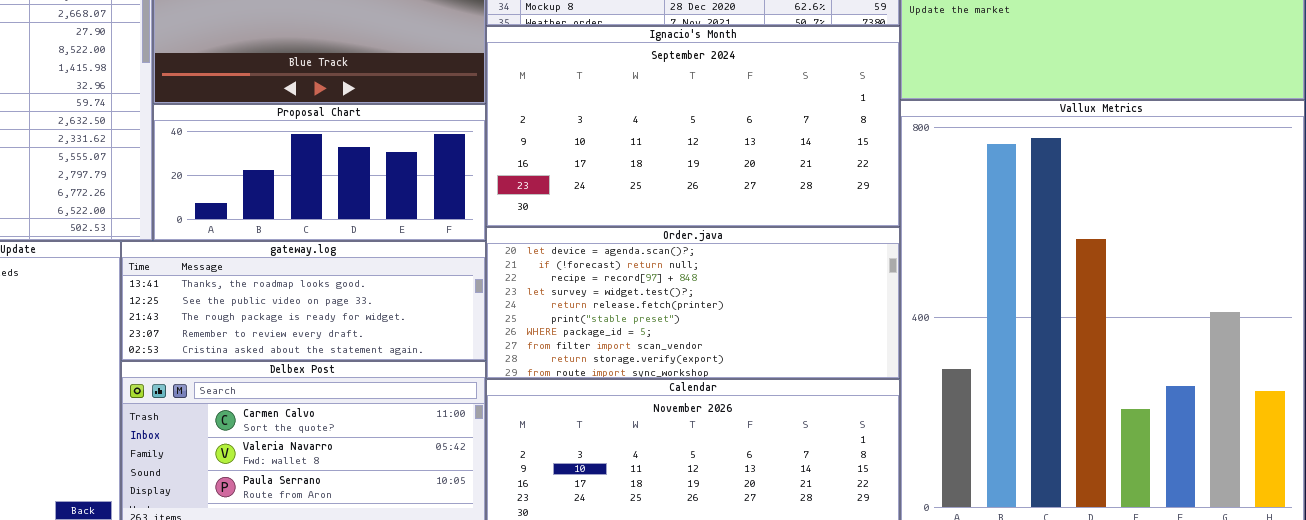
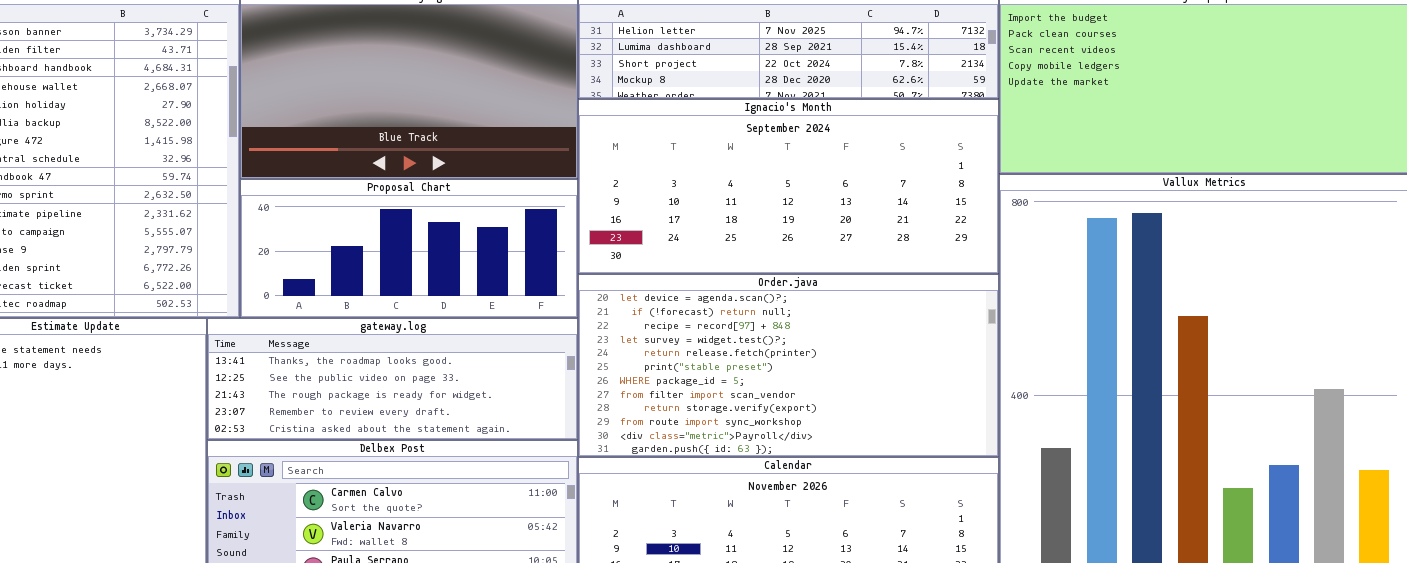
Ignacio's Month: [486,26,900,227] -> [578,99,999,274], resized
Order.java: [486,227,900,379] -> [578,274,999,457], resized

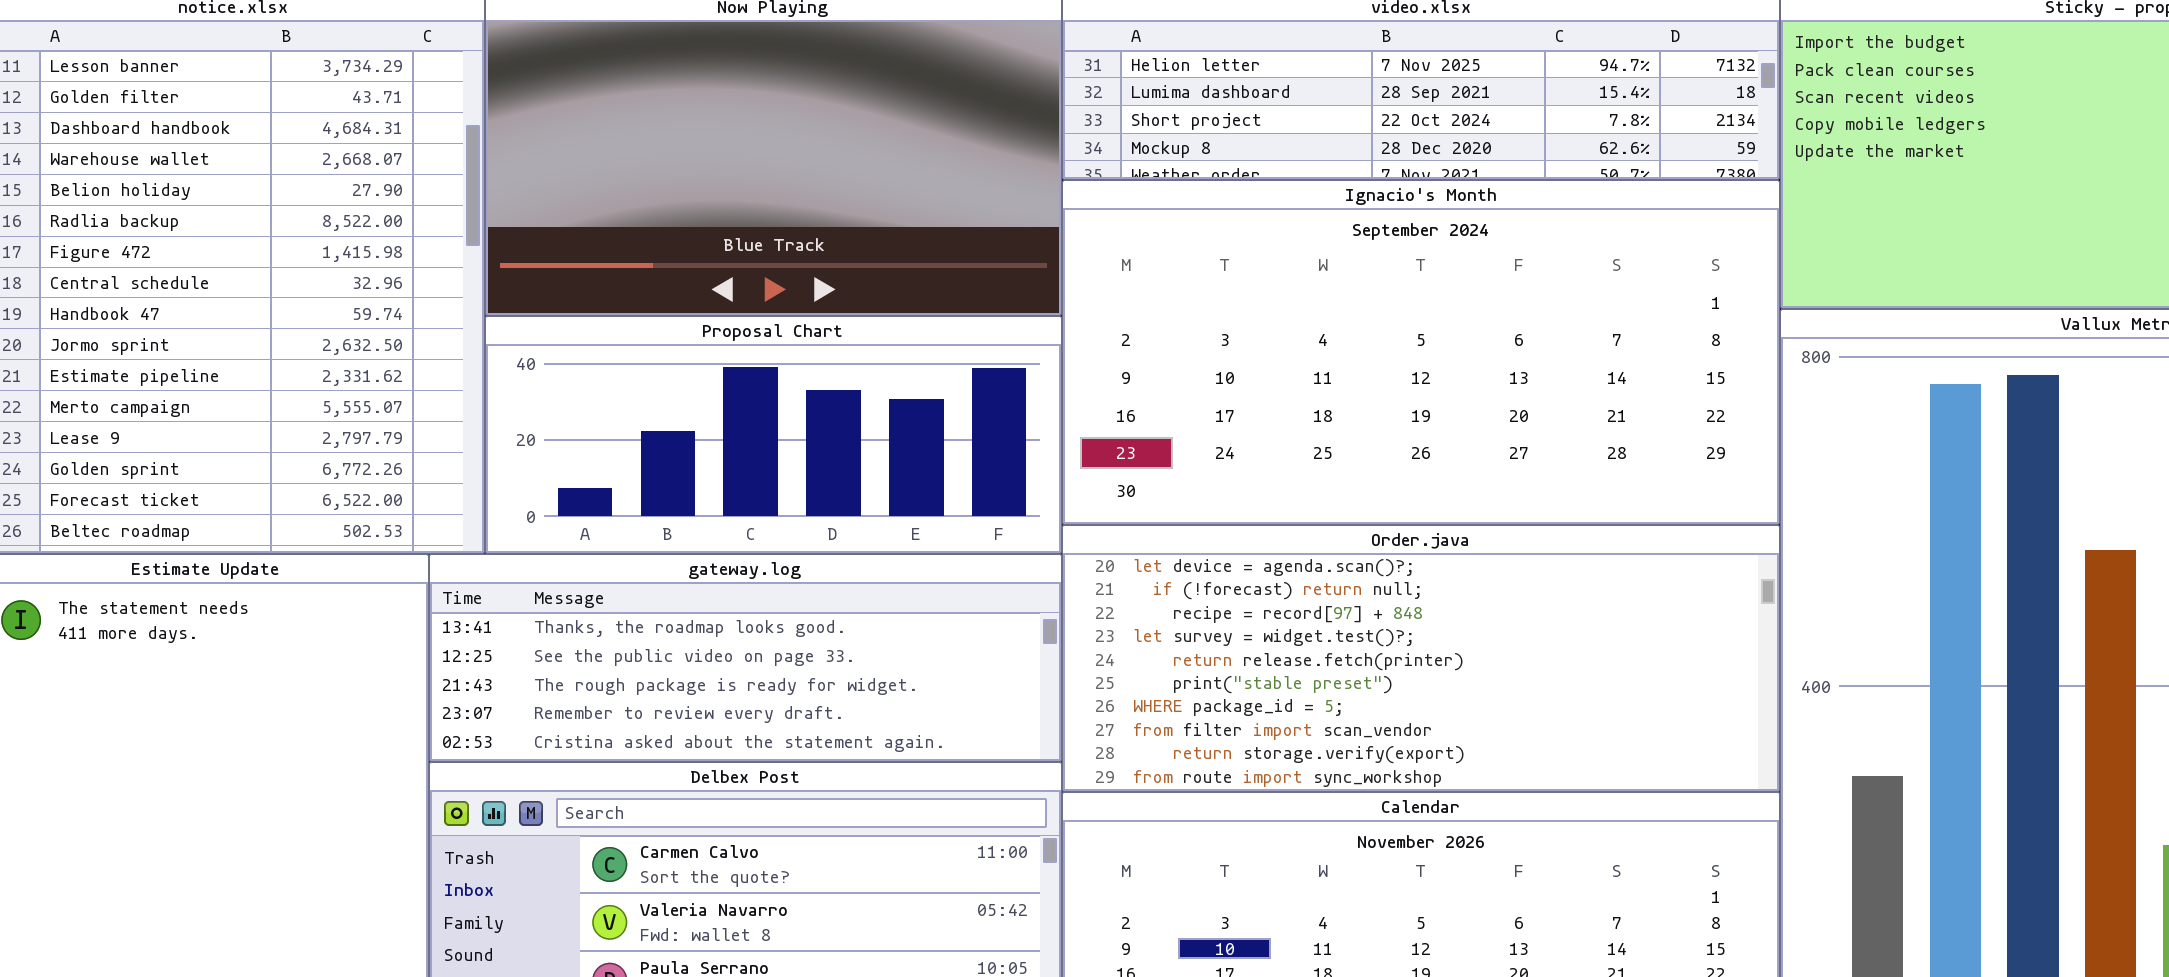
Ignacio's Month: [578,99,999,274] -> [1062,180,1780,525], resized
Order.java: [578,274,999,457] -> [1062,525,1780,792], resized

